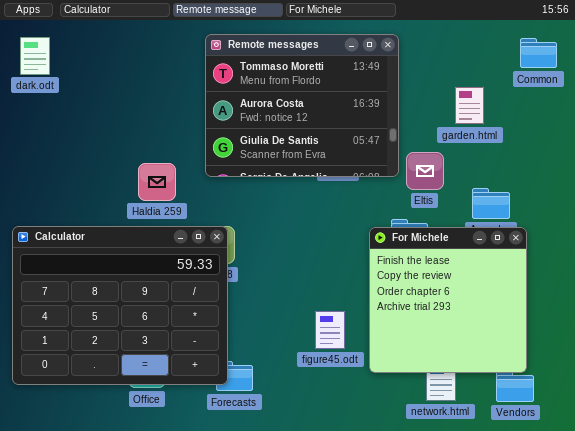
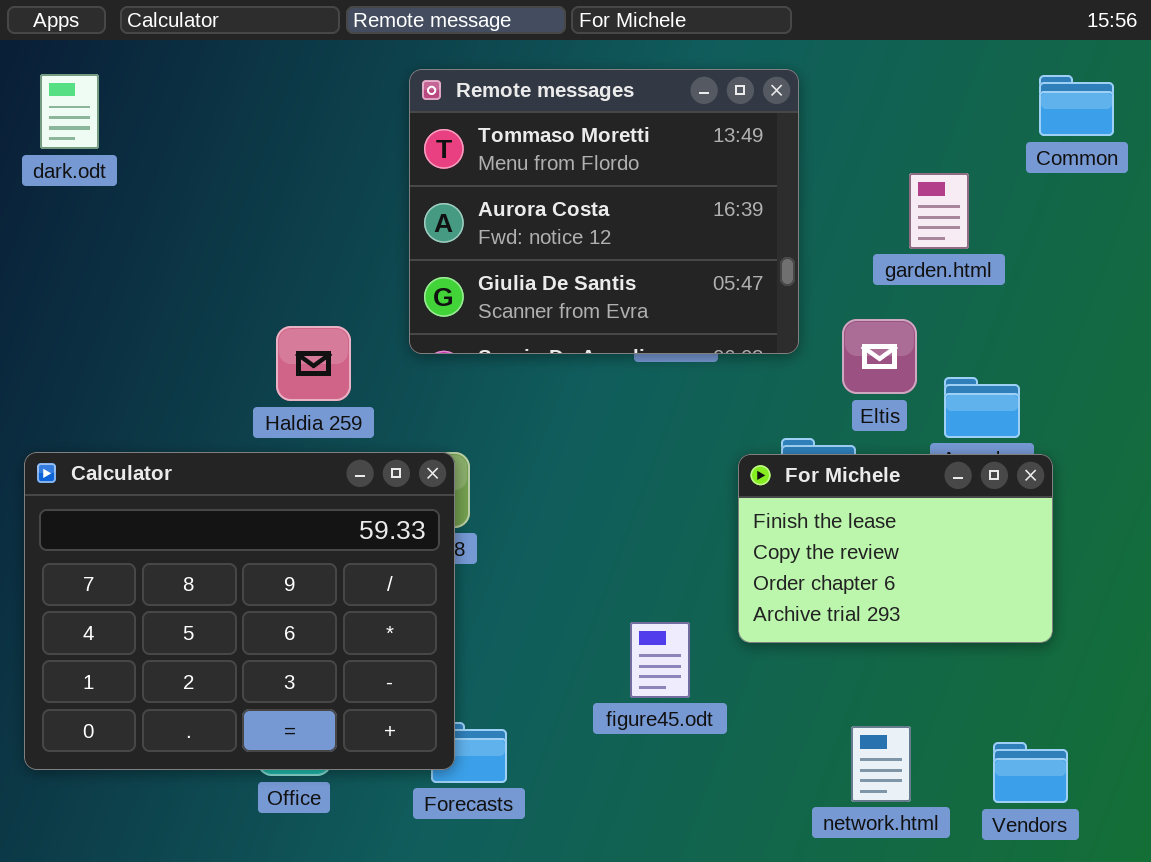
Eltis: [406,152,444,190] -> [842,319,917,394], moved
For Michele: [369,227,527,373] -> [738,454,1053,643], resized

